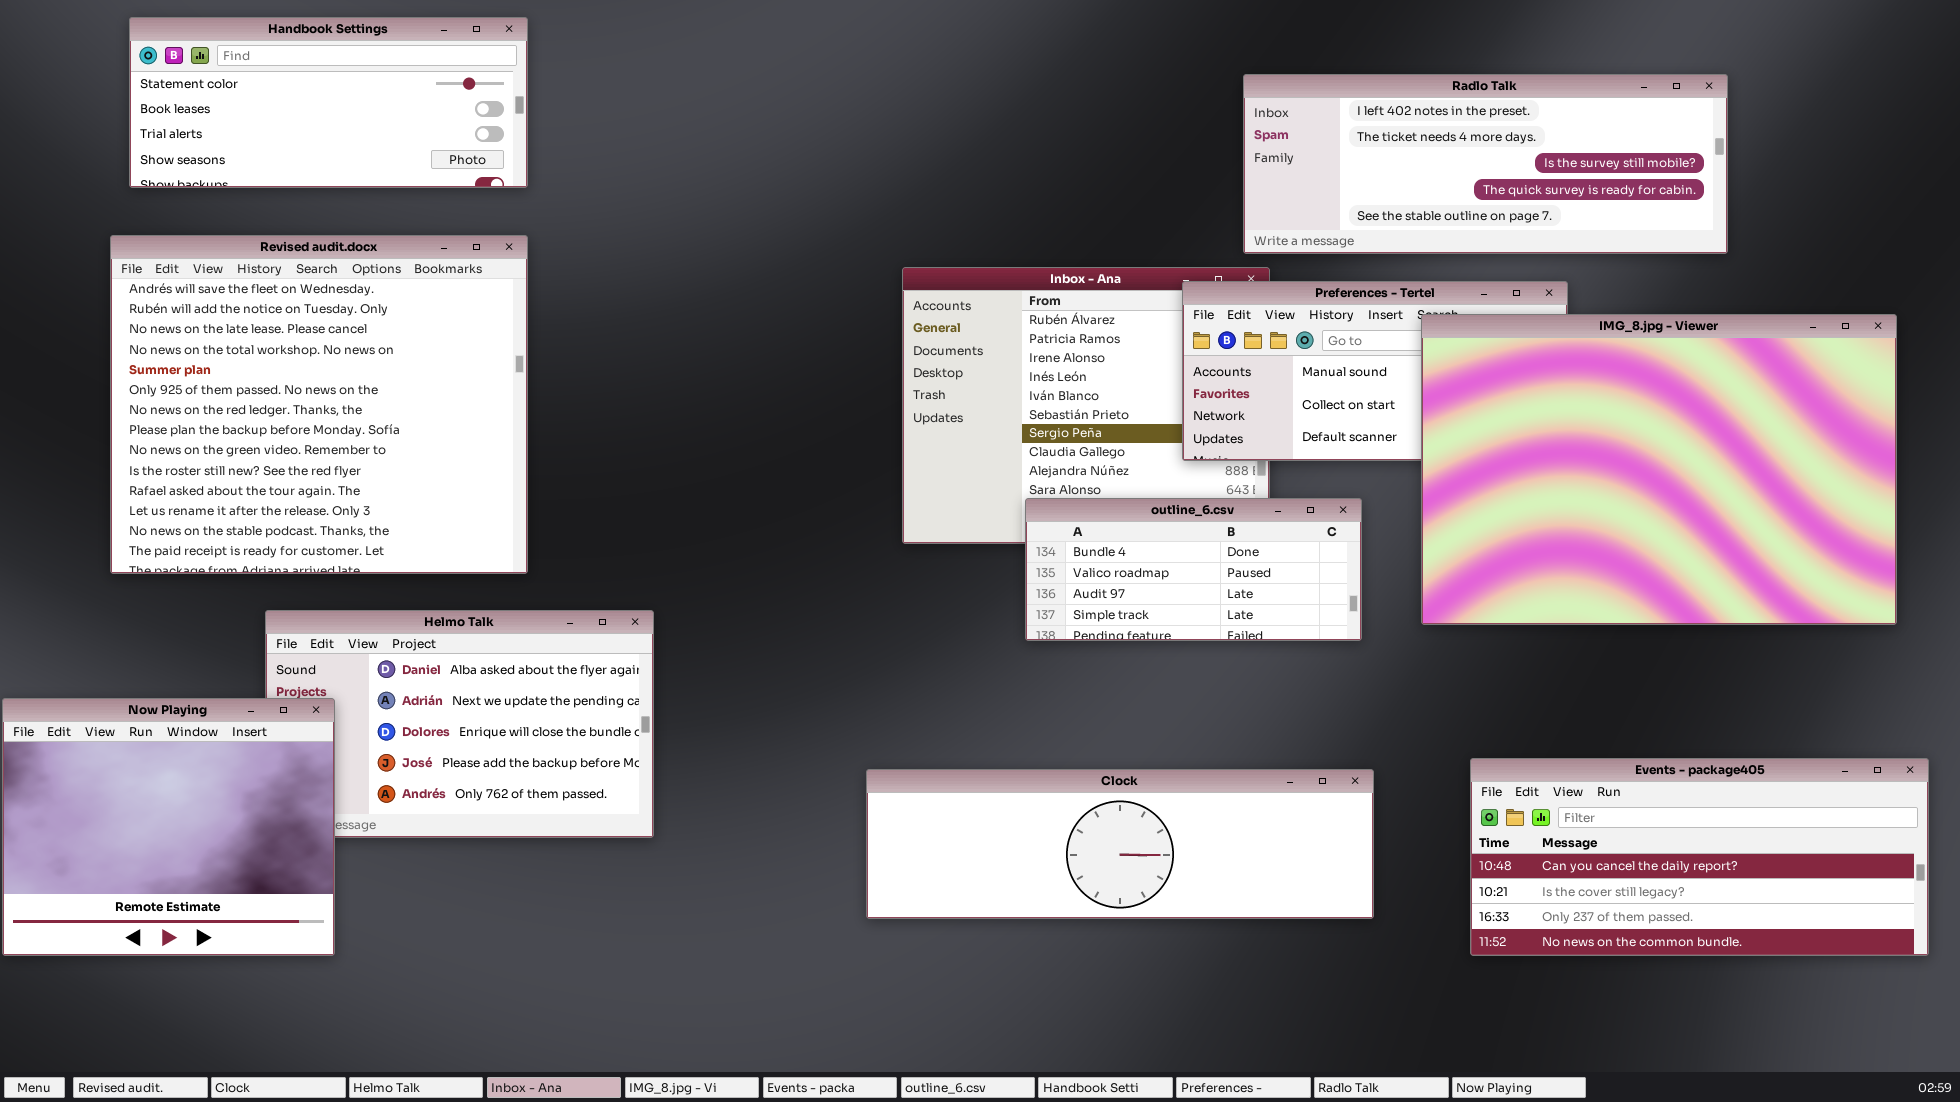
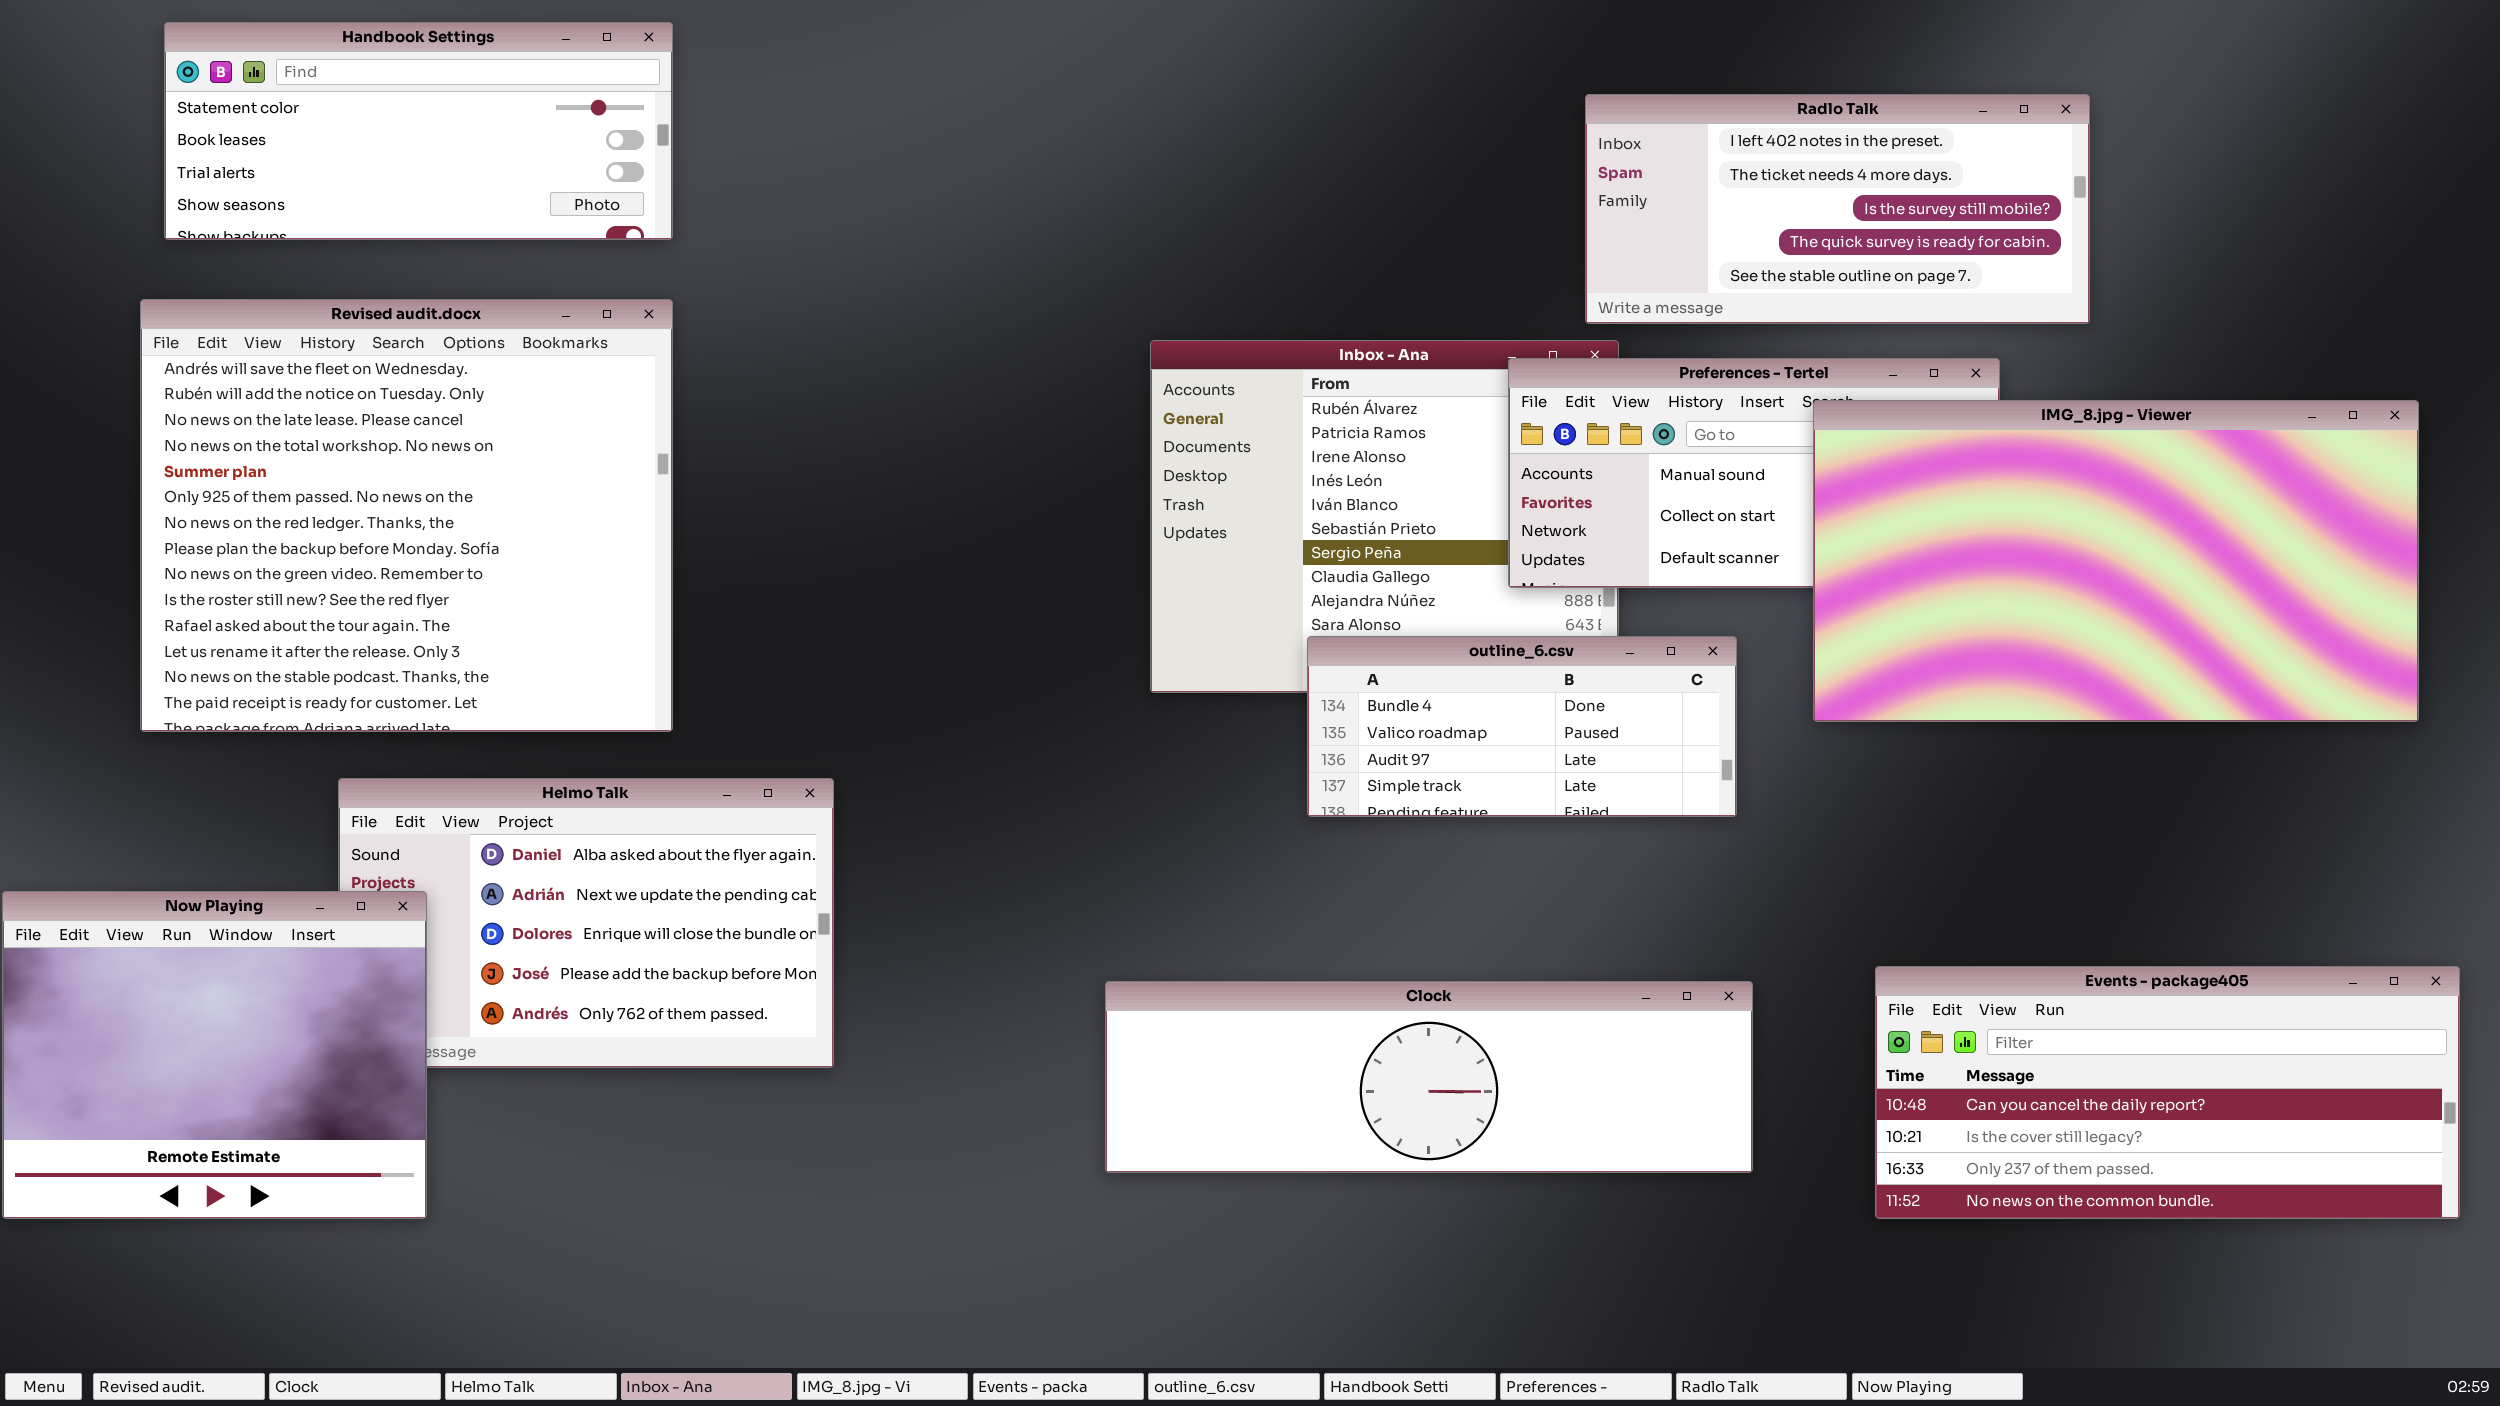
Radlo Talk: [1243,74,1728,254] -> [1585,94,2090,324], resized
IMG_8.jpg - Viewer: [1421,314,1897,625] -> [1813,400,2419,722], resized

